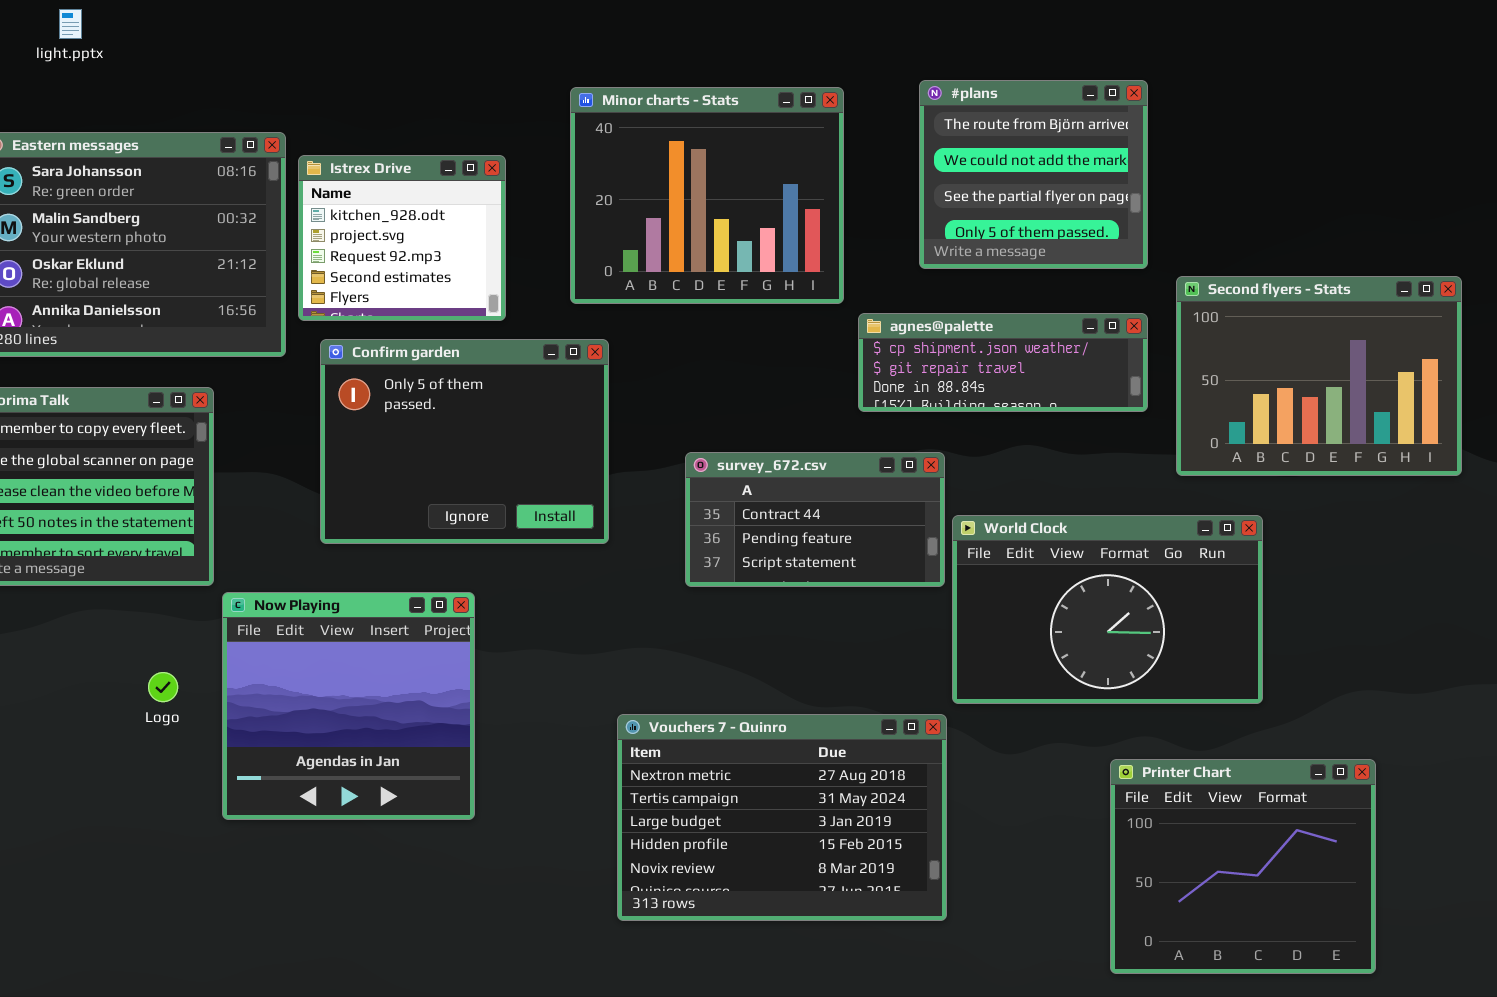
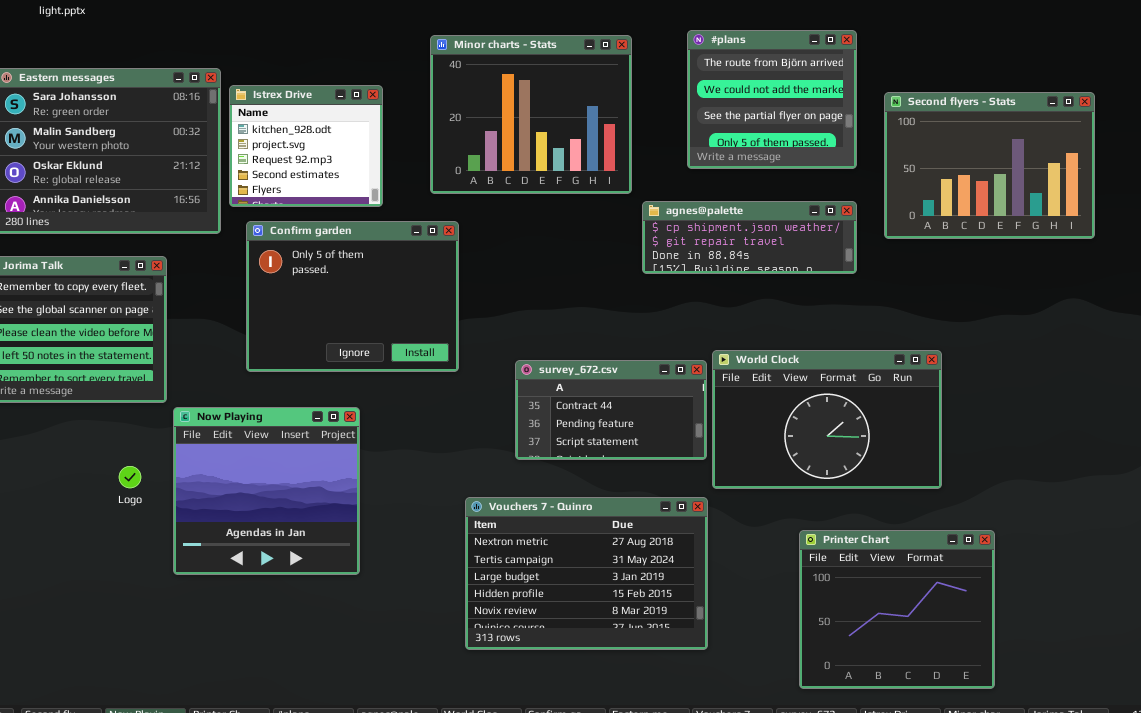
Second flyers - Stats: [1176,276,1462,476] -> [884,92,1095,239], moved
survey_672.csv: [685,452,945,587] -> [515,360,707,460], moved
Printer Chart: [1110,759,1376,974] -> [799,530,995,689], moved

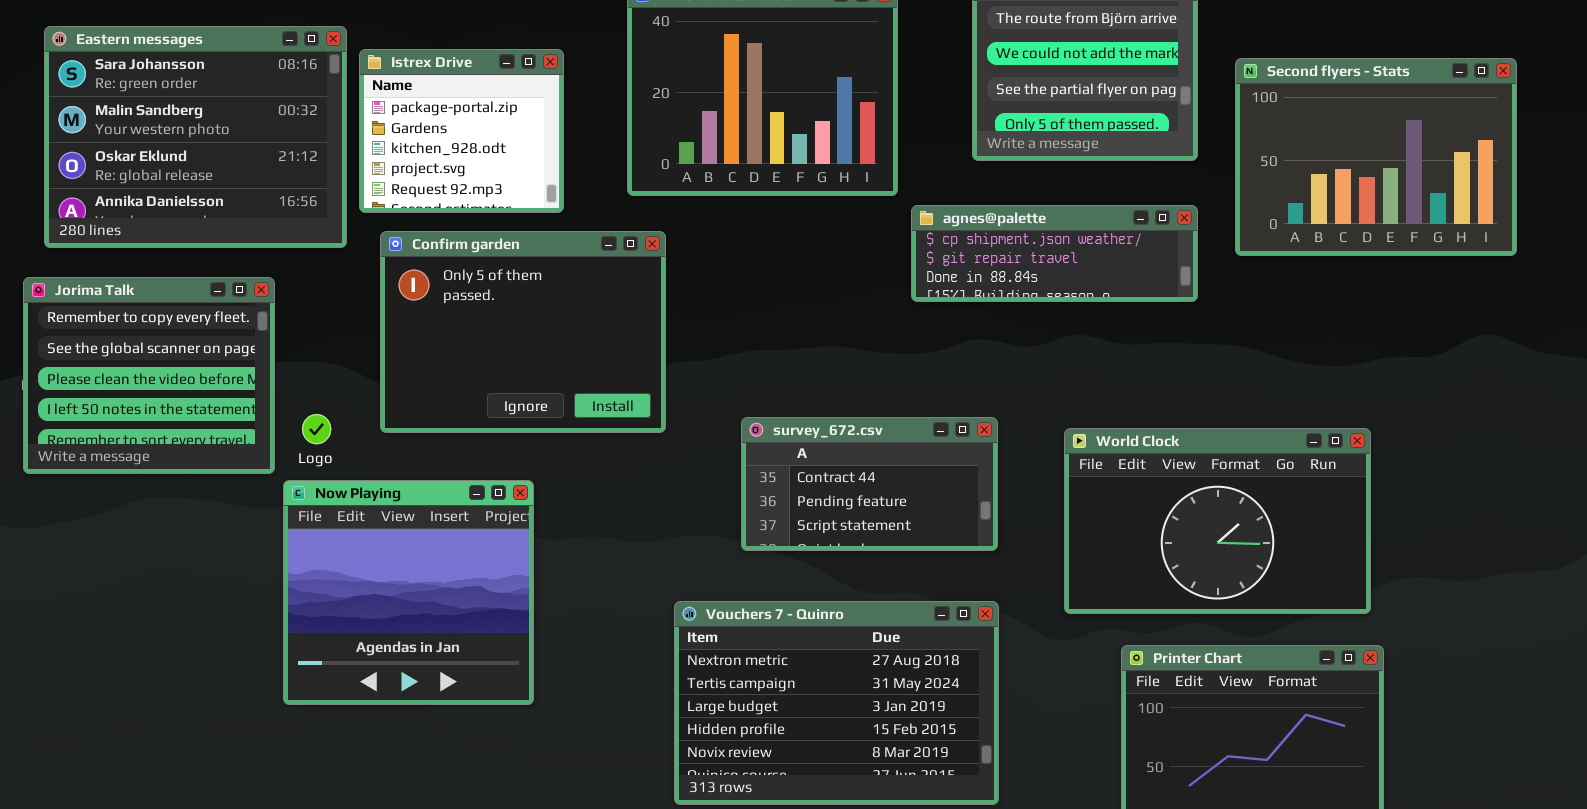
Istrex Drive: [229,85,383,207] -> [359,49,564,213], scrolled up 2 rows
World Clock: [712,350,942,489] -> [1064,428,1371,614], moved
Logo: [119,466,141,488] -> [302,414,331,444], moved

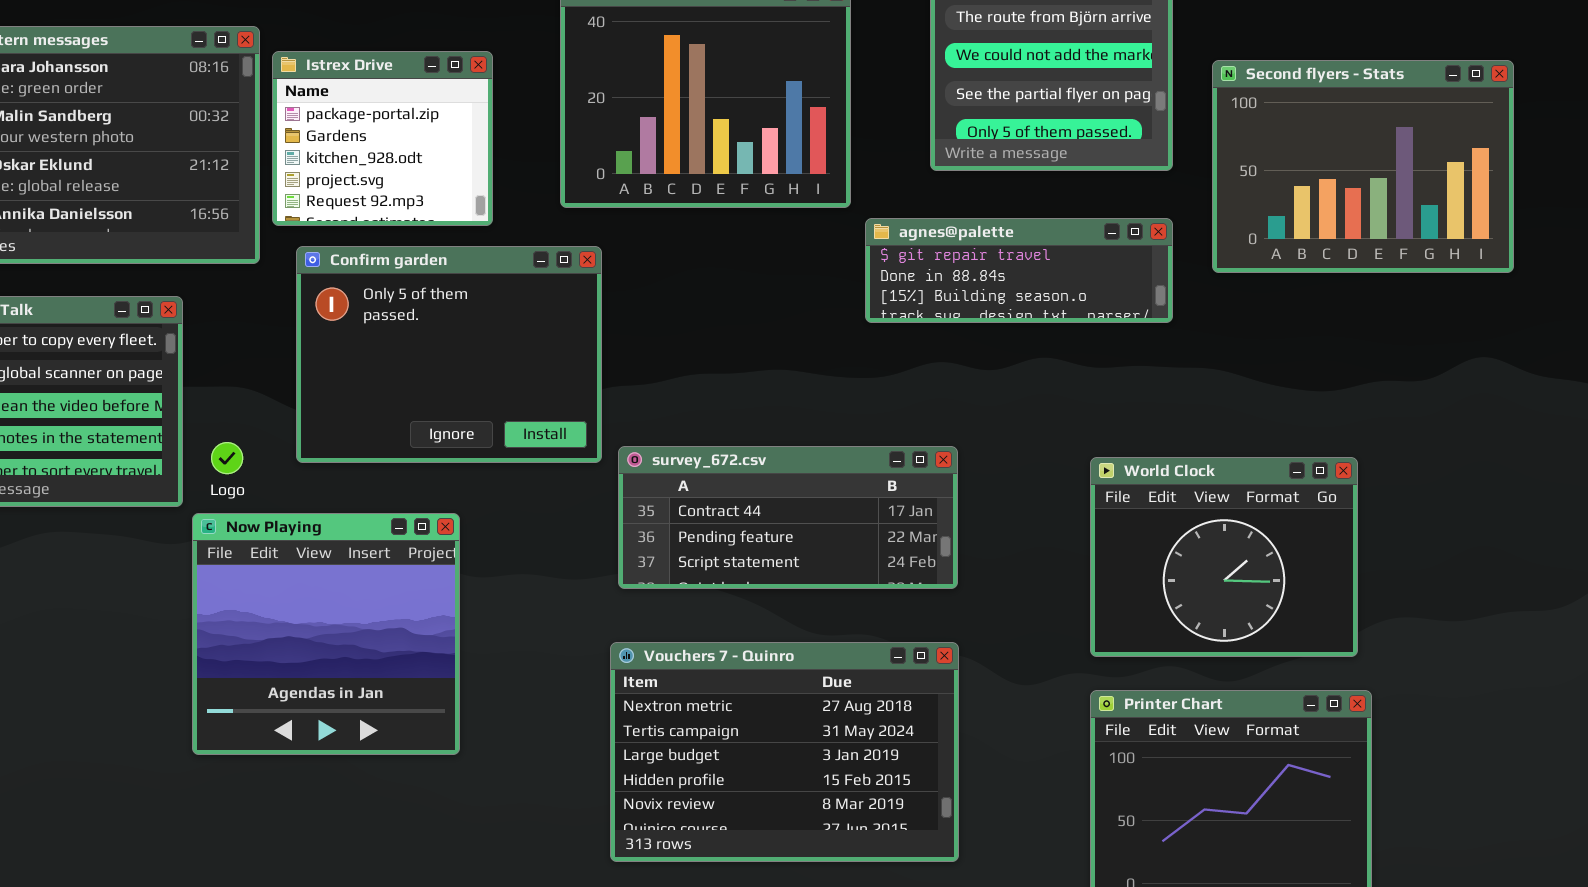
agnes@palette: [911,205,1198,302] -> [865,218,1173,323], scrolled down 1 row
survey_672.csv: [741,417,998,551] -> [618,446,958,589], resized
World Clock: [1064,428,1371,614] -> [1090,457,1358,657], resized

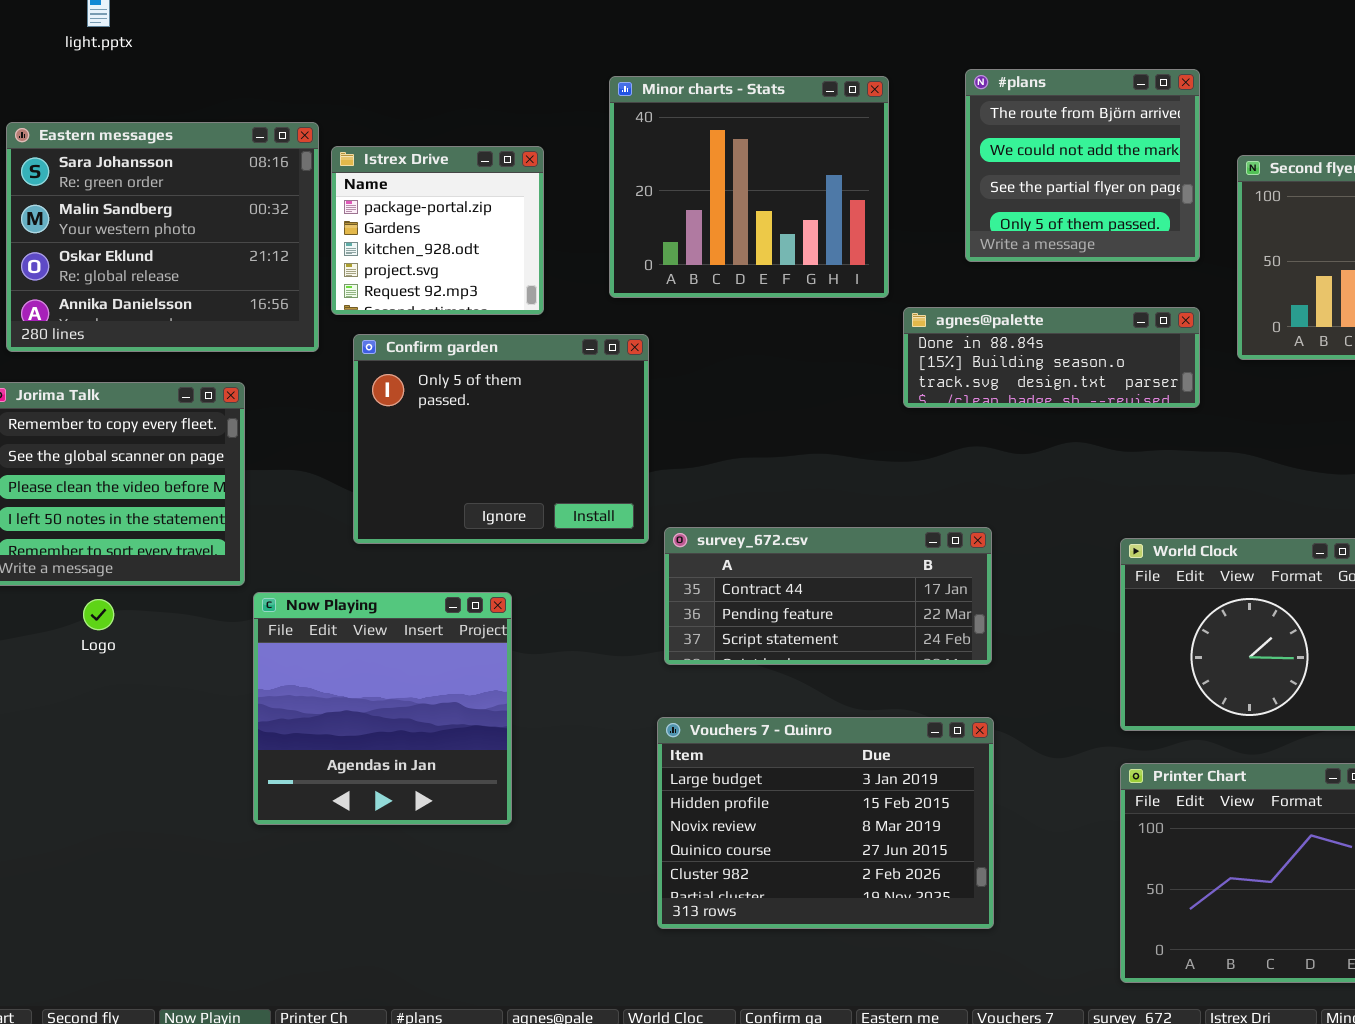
agnes@palette: [865,218,1173,323] -> [903,307,1200,408], scrolled down 1 row
Logo: [211,442,243,474] -> [83,599,114,630], moved
Vouchers 7 - Quinro: [610,642,959,862] -> [657,717,994,929], scrolled down 2 rows

